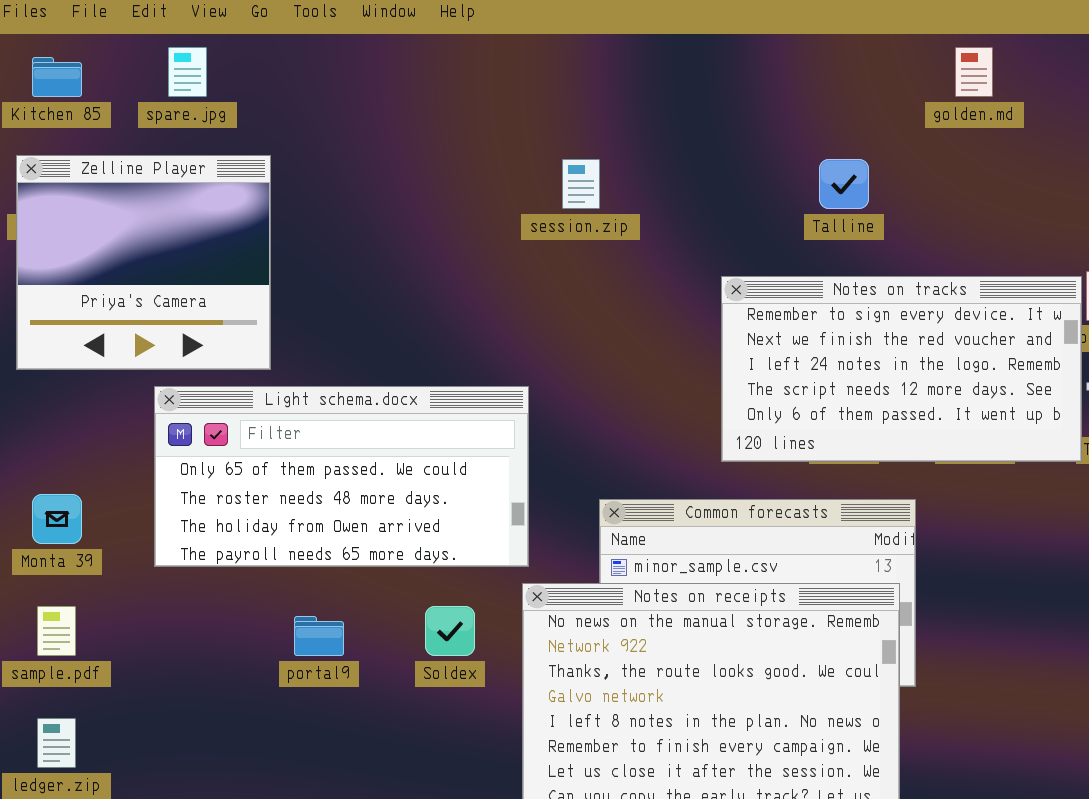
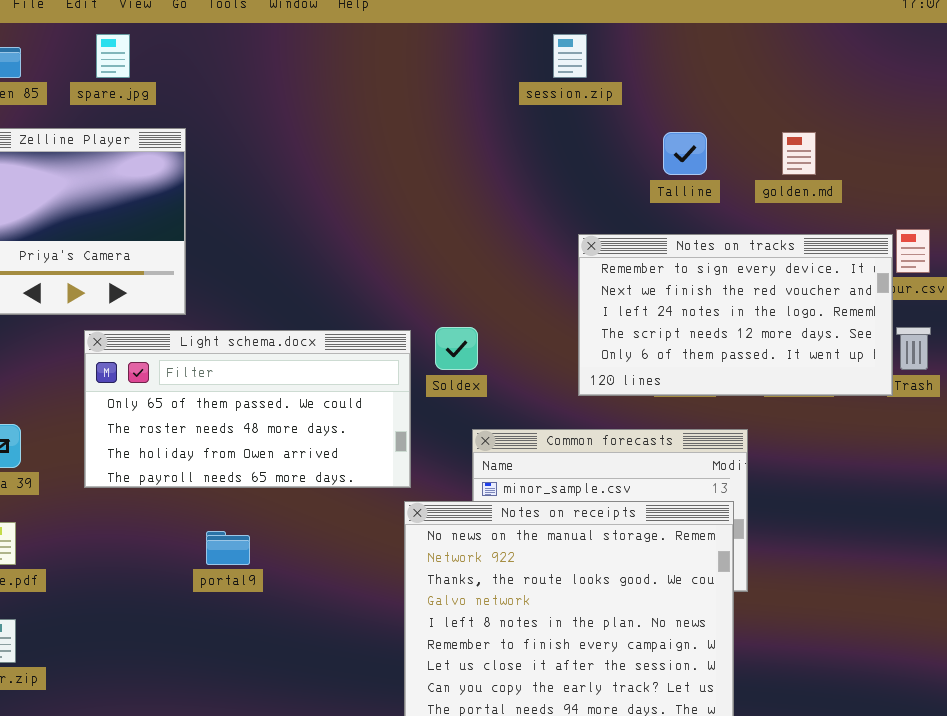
golden.md: [955,47,993,97] -> [782,132,816,175], moved
session.zip: [562,159,600,209] -> [553,34,587,78], moved
Soldex: [425,606,475,656] -> [435,327,478,370], moved

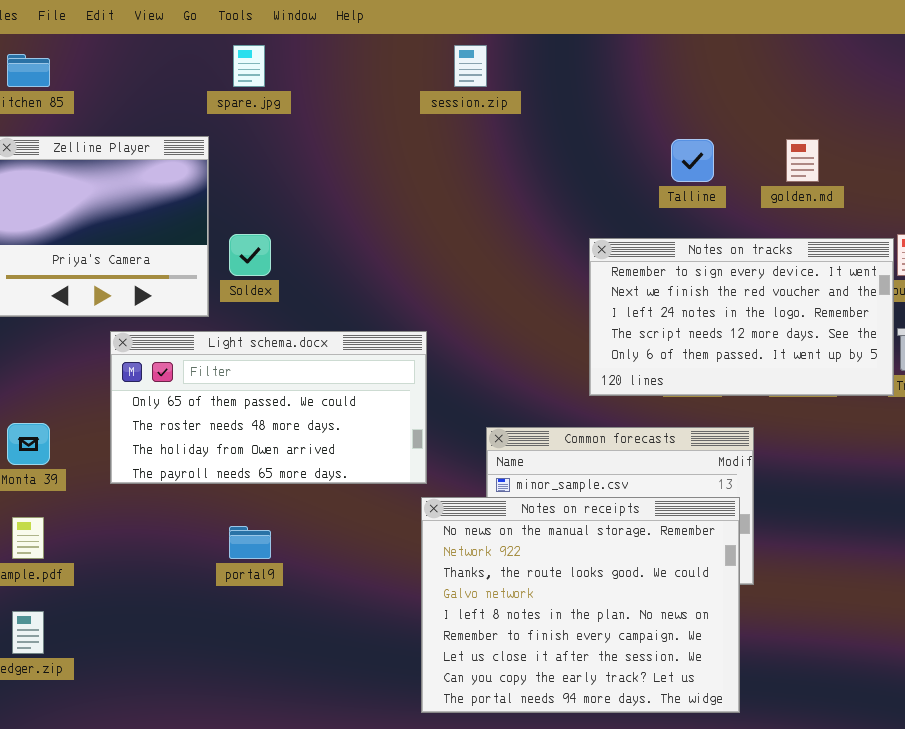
spare.jpg: [96,34,130,78] -> [233,45,265,87], moved
session.zip: [553,34,587,78] -> [454,45,487,87], moved
Soldex: [435,327,478,370] -> [229,234,271,276], moved

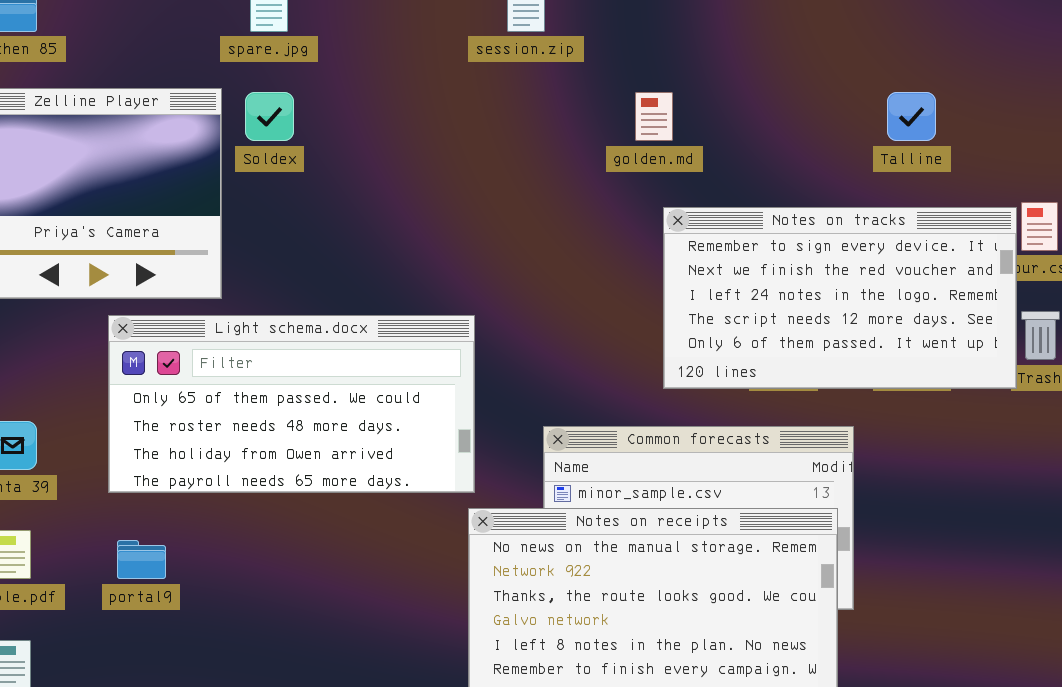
Talline: [671,139,714,182] -> [887,92,936,141], moved
golden.md: [786,139,819,182] -> [635,92,673,141], moved
Soldex: [229,234,271,276] -> [245,92,294,141], moved
portal9: [229,526,271,559] -> [117,540,166,579], moved

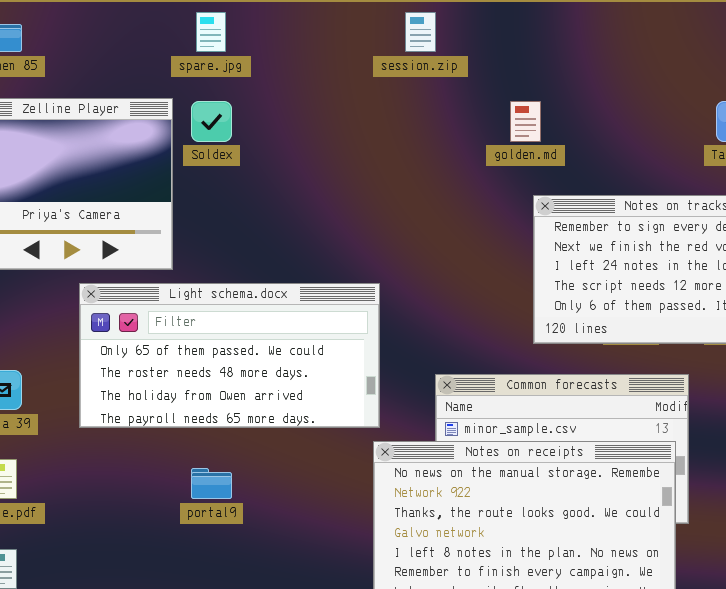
portal9: [117,540,166,579] -> [191,468,232,499], moved

